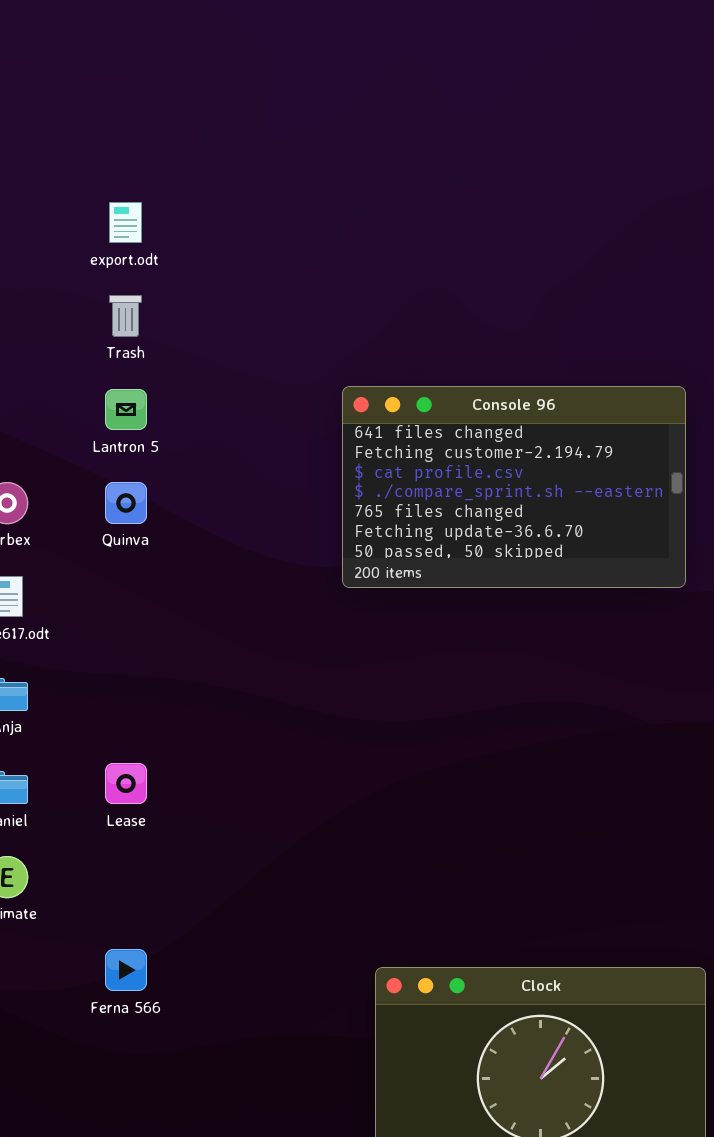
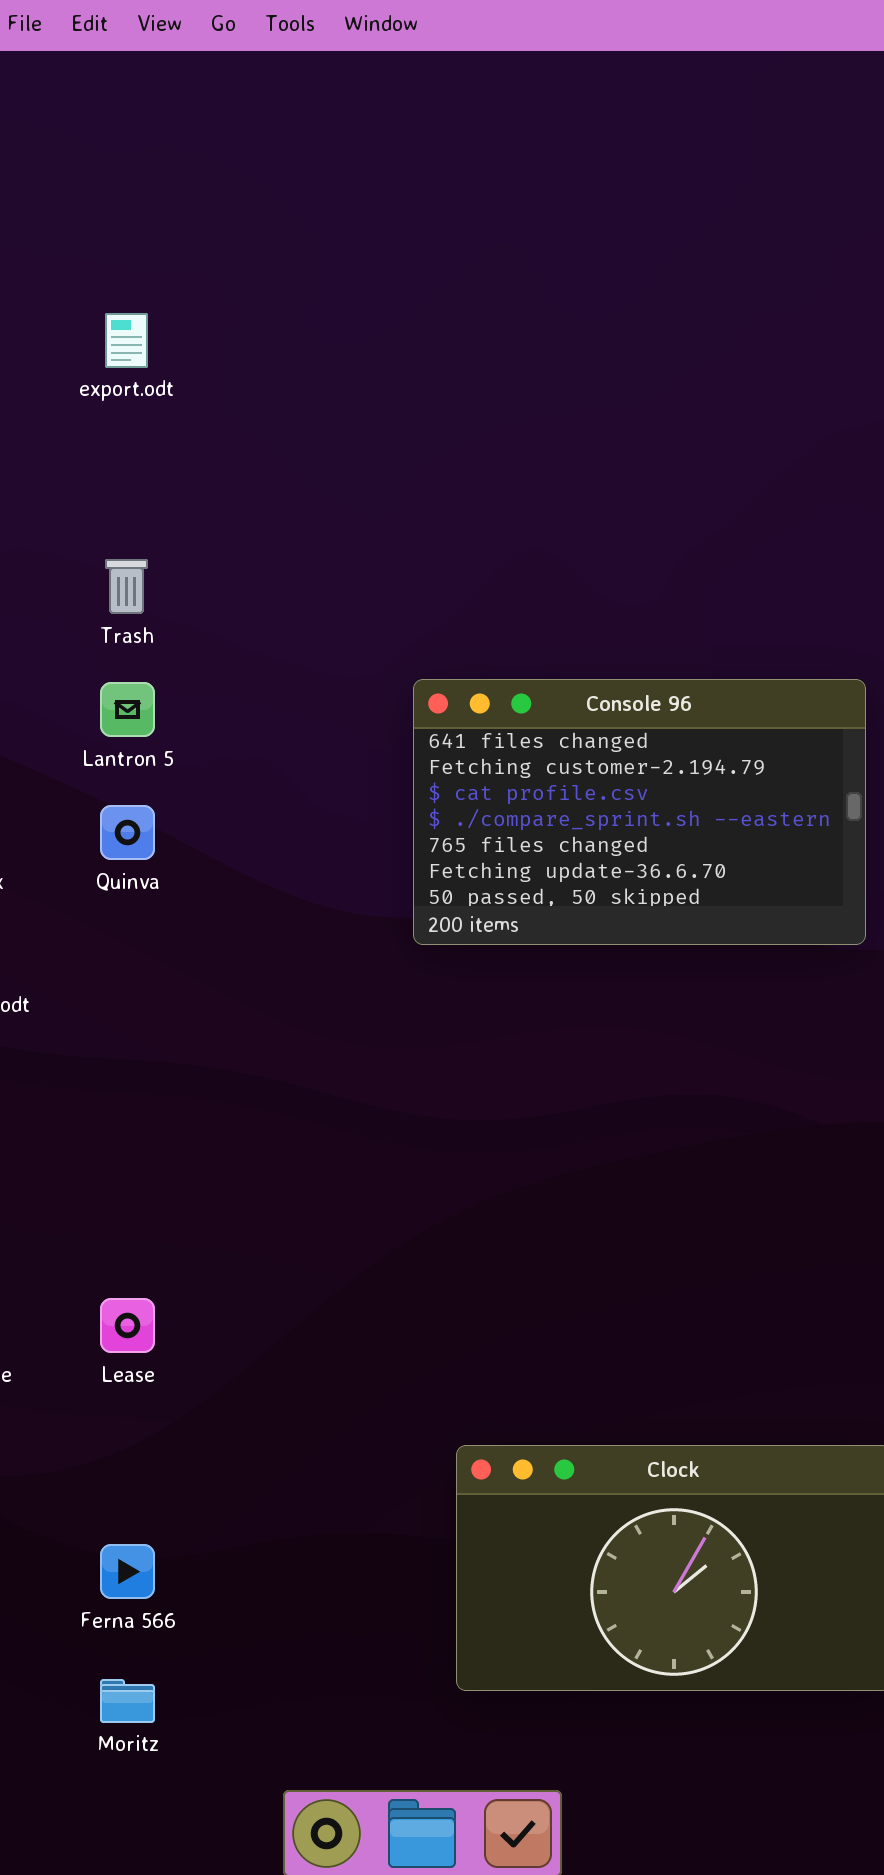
export.odt: [109,202,142,243] -> [105,313,148,368], moved
Lease: [105,763,147,804] -> [100,1298,155,1353], moved
Ferna 566: [105,949,147,991] -> [100,1544,155,1599], moved

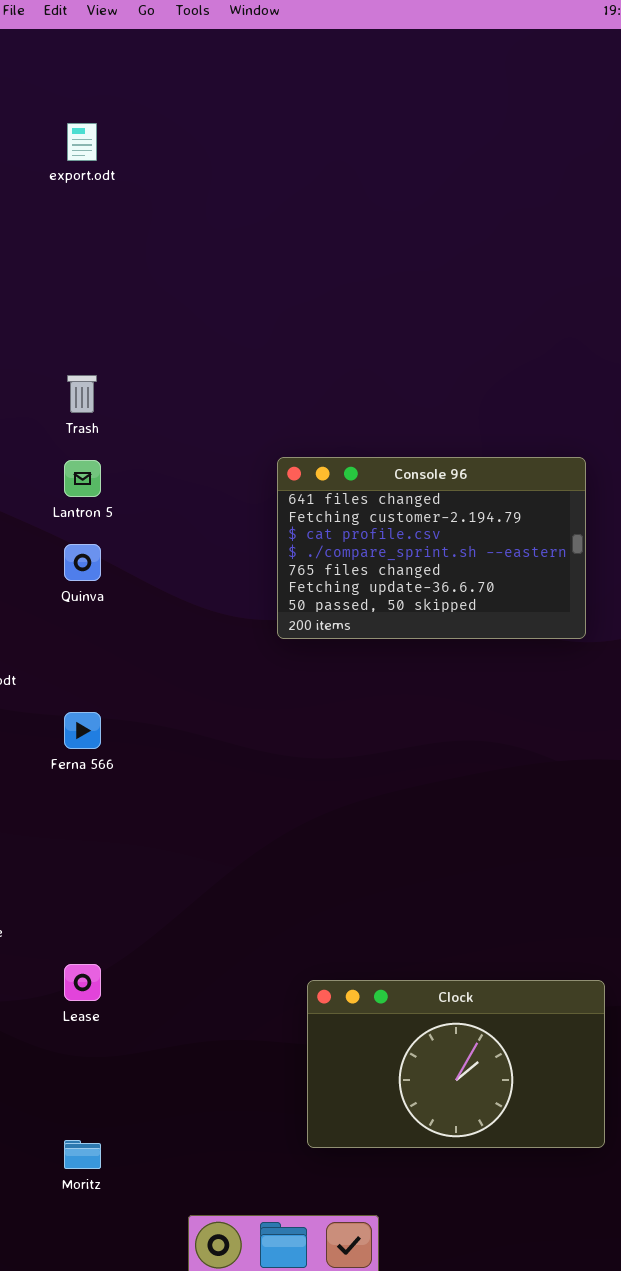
export.odt: [105,313,148,368] -> [67,123,97,161], moved
Lease: [100,1298,155,1353] -> [64,964,101,1001], moved
Ferna 566: [100,1544,155,1599] -> [64,712,101,749], moved

